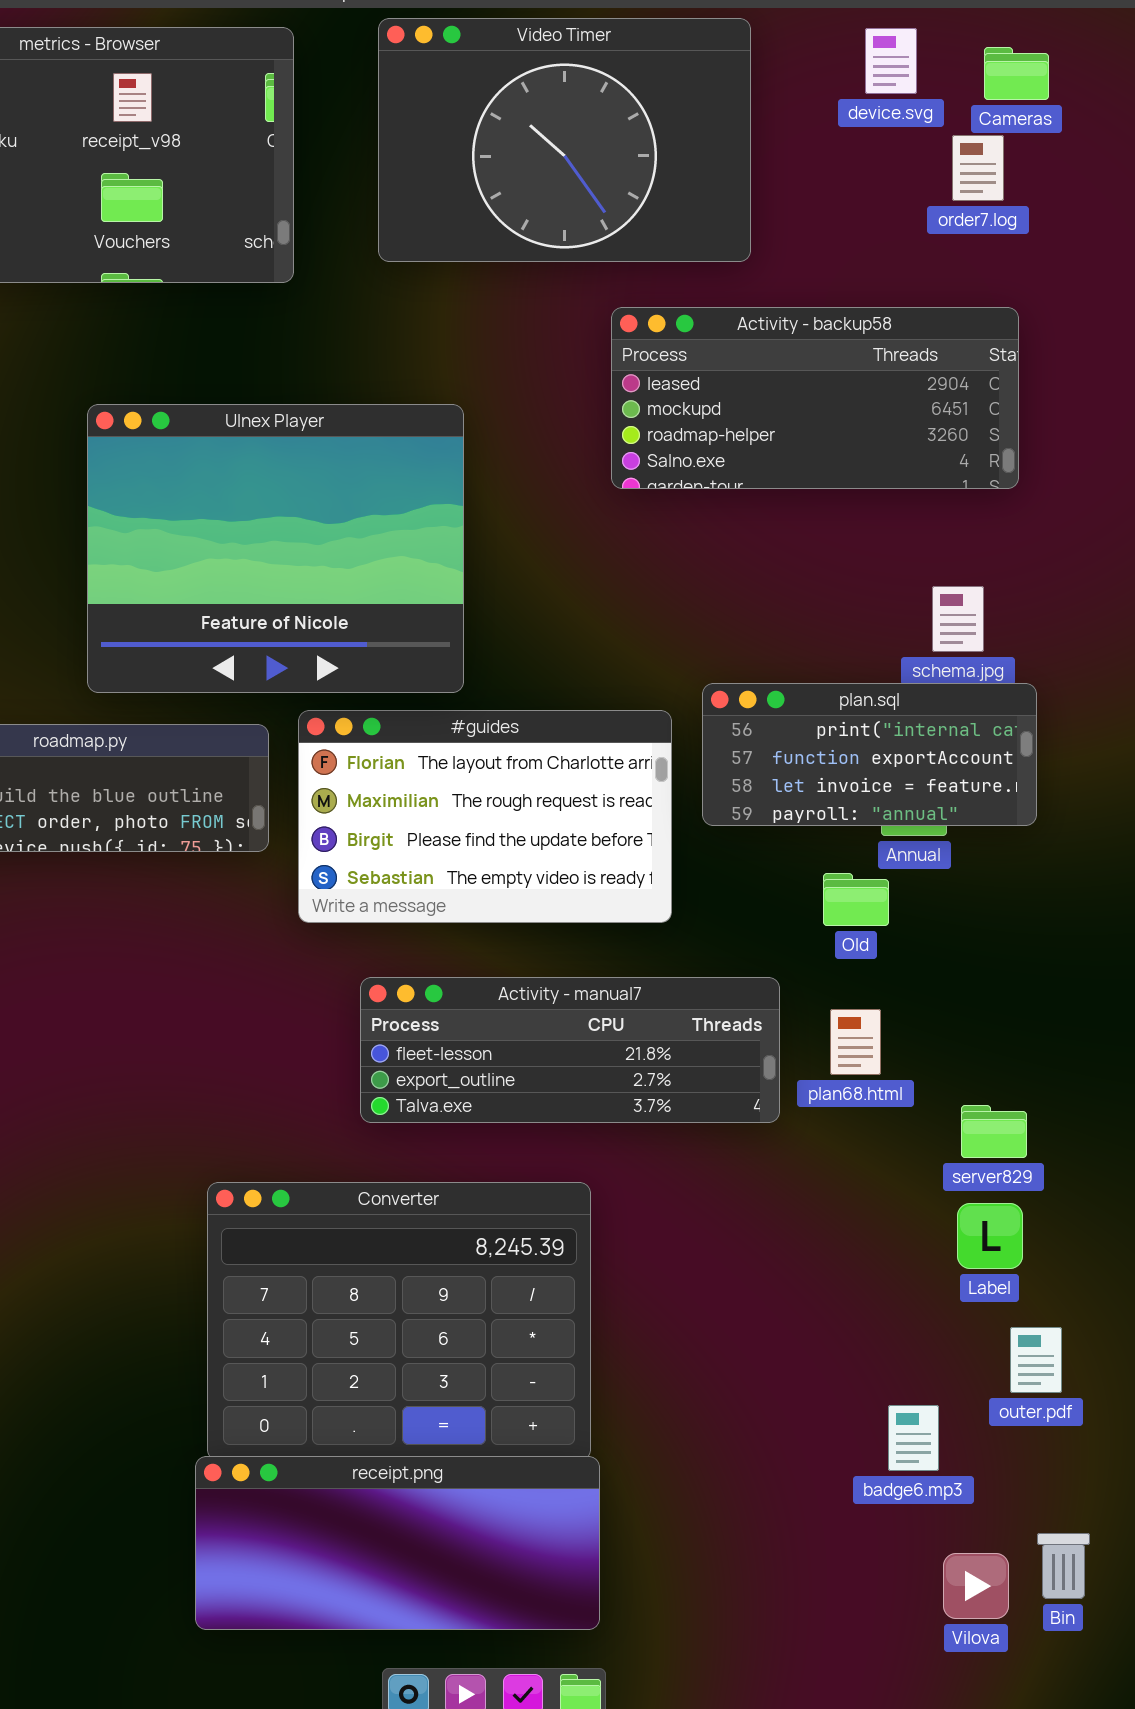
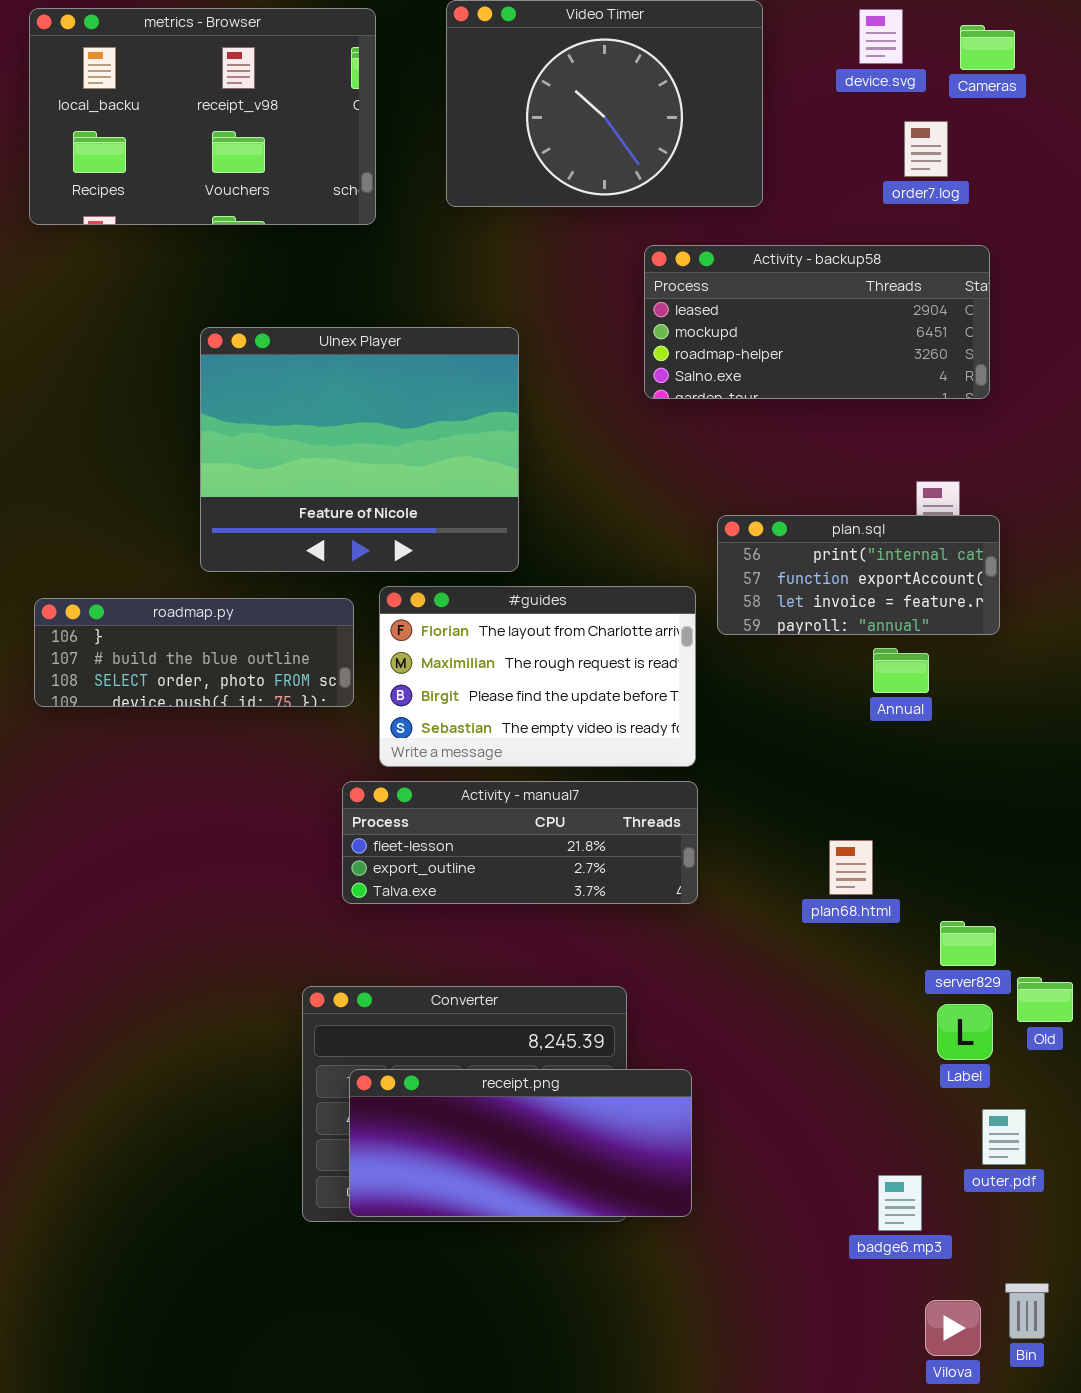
order7.log: [952,135,1004,201] -> [904,121,948,177], moved
plan.sql: [702,683,1037,826] -> [717,515,1000,635], moved
Old: [823,873,889,926] -> [1017,977,1073,1022], moved
Activity - manual7: [360,977,780,1123] -> [342,781,698,904], moved
receipt.png: [195,1456,600,1630] -> [349,1069,692,1217], moved

